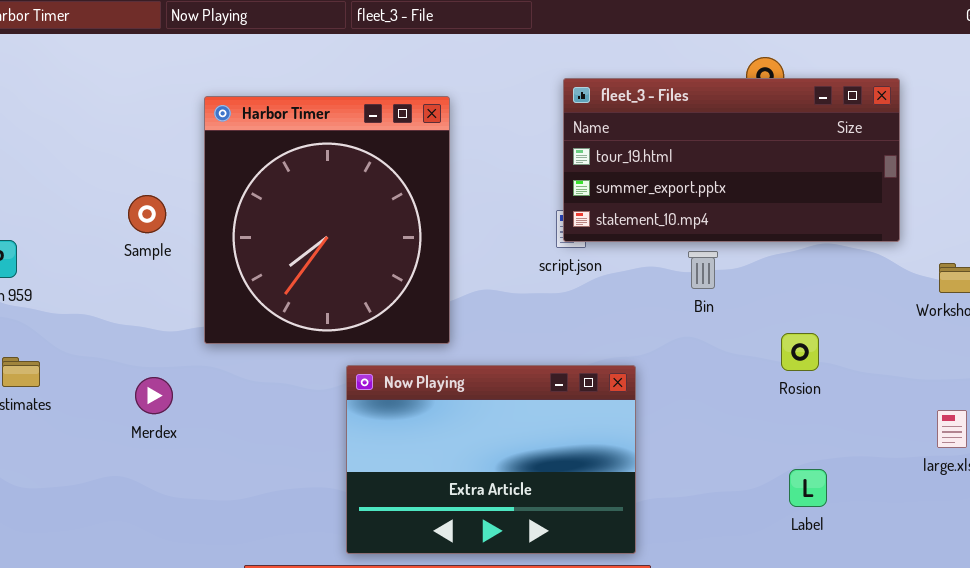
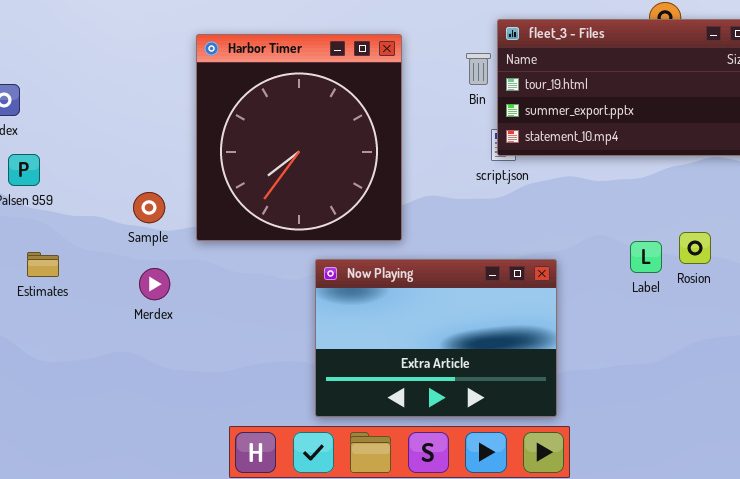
Sample: [128,195,166,233] -> [133,192,165,223], moved
Bin: [688,251,718,289] -> [466,53,491,85], moved
Label: [789,469,827,507] -> [630,241,662,273], moved

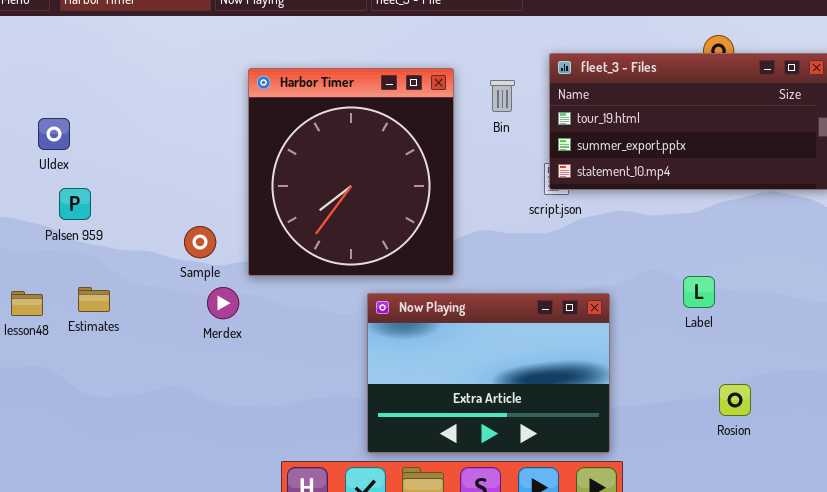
Bin: [466,53,491,85] -> [490,80,515,112], moved
Rosion: [679,232,711,264] -> [719,384,751,416], moved
Merdex: [139,268,170,300] -> [207,287,239,319], moved

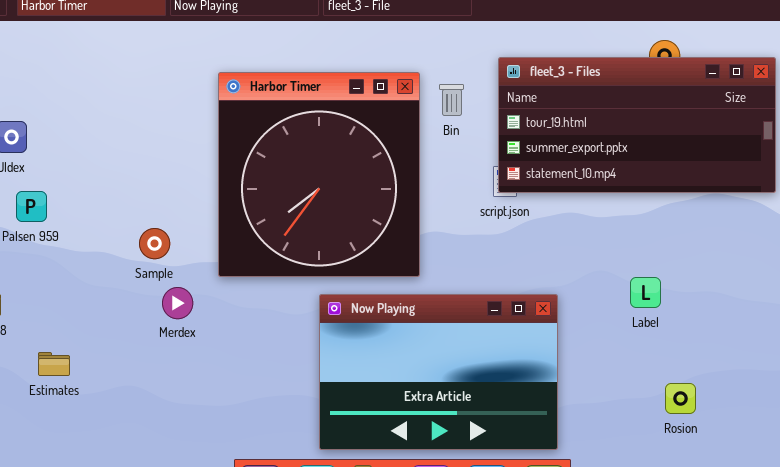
Harbor Timer: [248,68,454,276] -> [218,72,420,277], moved
Estimates: [78,287,110,312] -> [38,352,70,376], moved

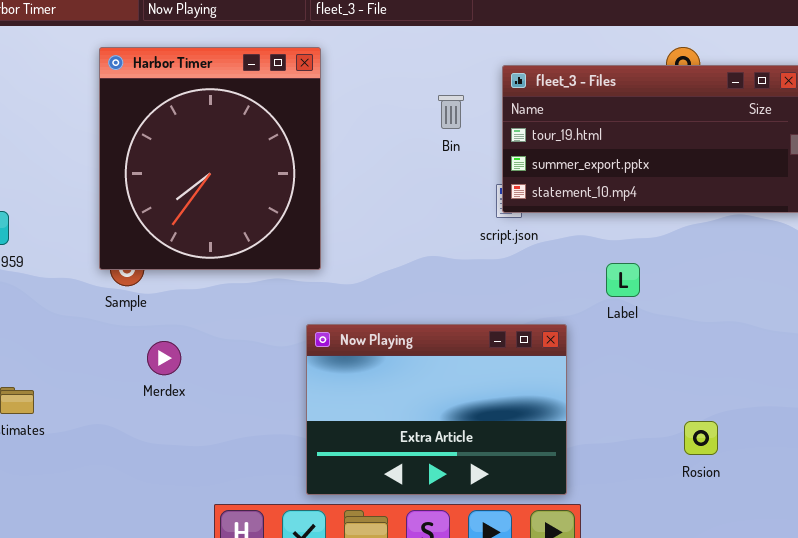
Harbor Timer: [218,72,420,277] -> [99,47,321,270], moved
Label: [630,277,661,308] -> [606,263,640,297], moved
Merdex: [162,287,193,319] -> [147,341,181,375], moved

